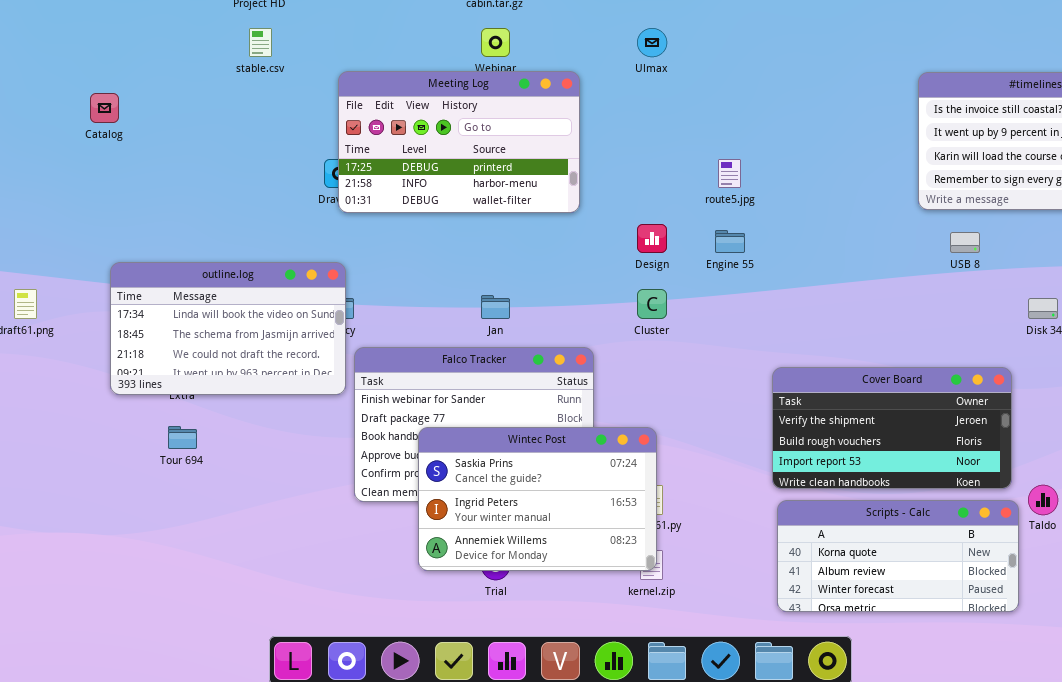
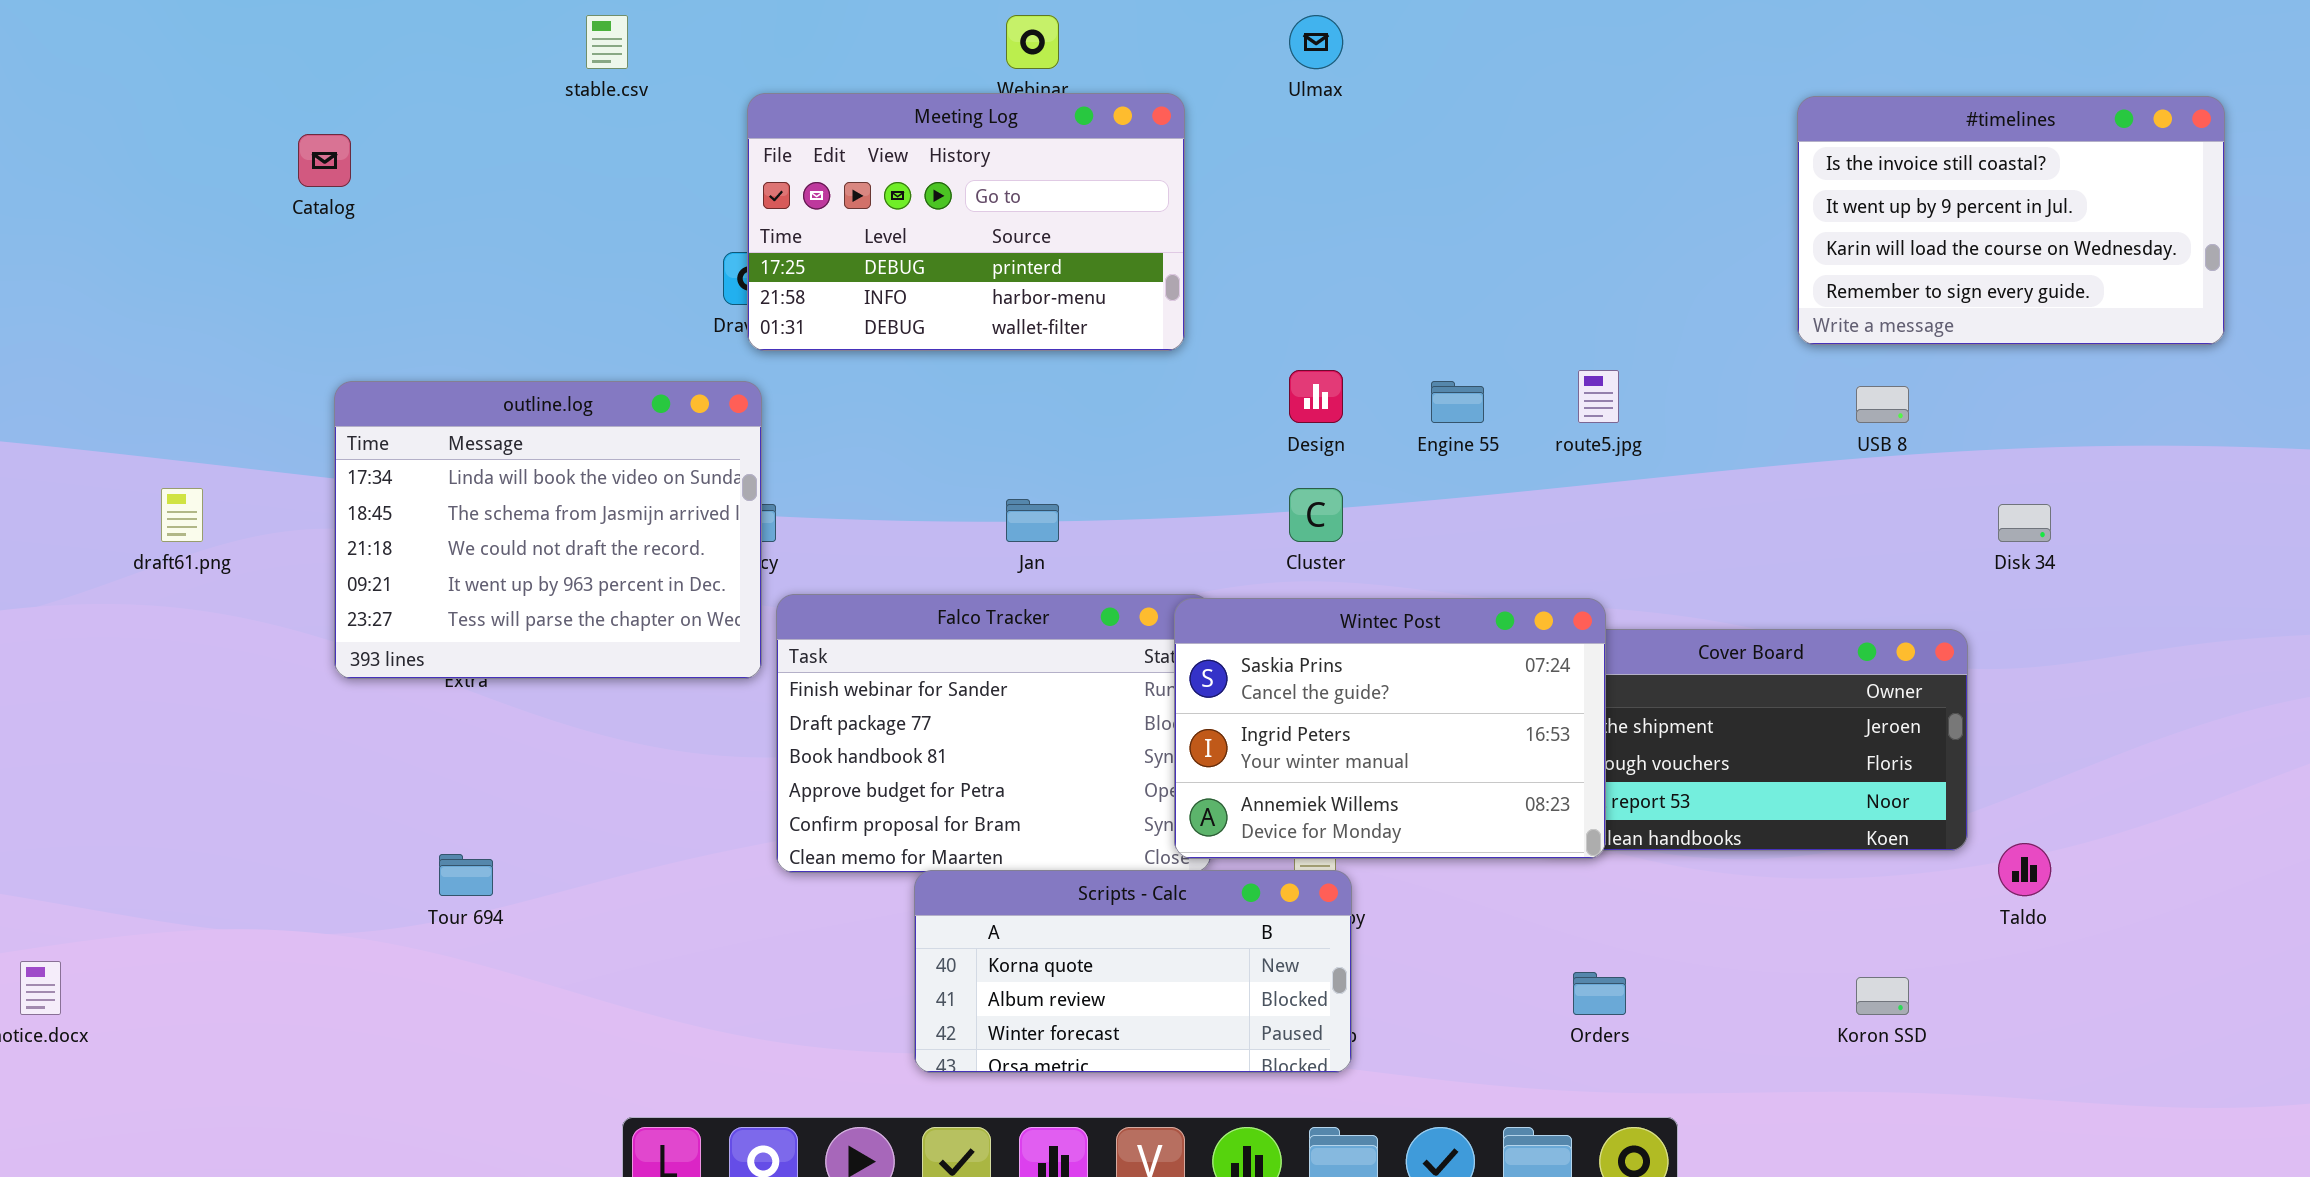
route5.jpg: [718,159,741,188] -> [1578,370,1619,423], moved
outline.log: [110,262,346,395] -> [334,381,762,679], resized
Tour 694: [168,426,197,449] -> [439,854,493,896], moved
Wintec Post: [418,427,657,571] -> [1174,598,1606,859], moved
Scripts - Calc: [777,500,1019,612] -> [914,870,1352,1073], moved

